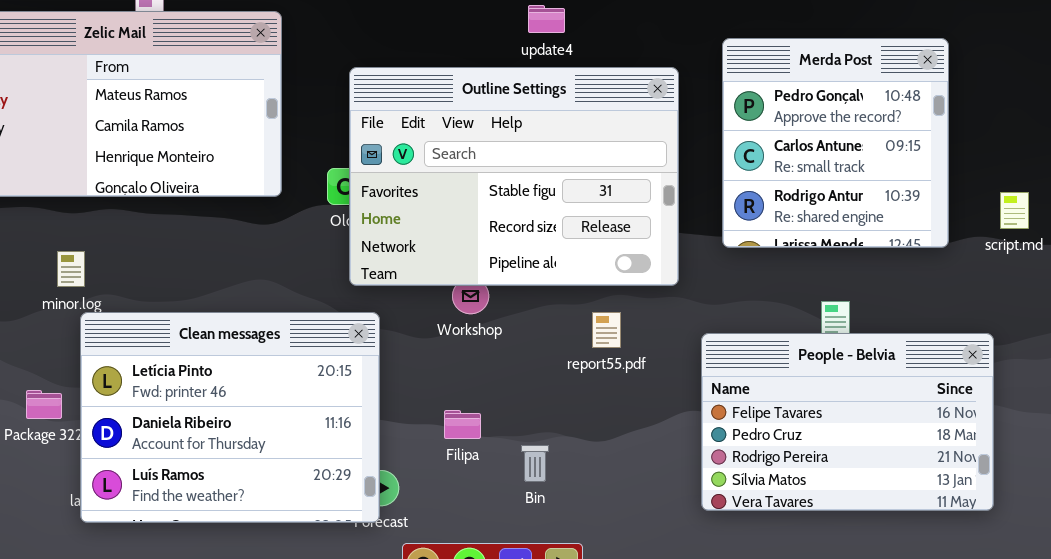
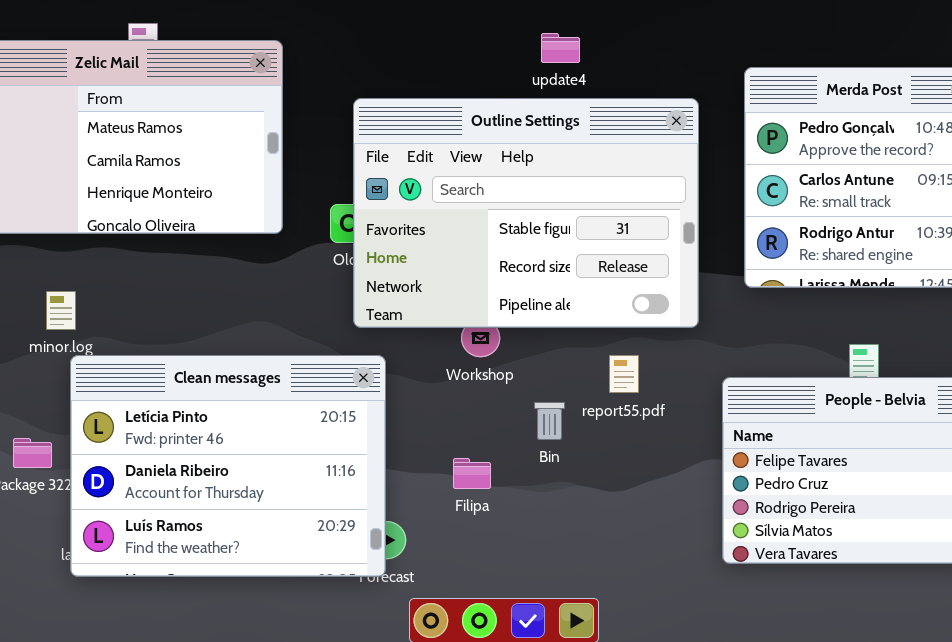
Bin: [521,445,549,482] -> [534,402,565,440], moved

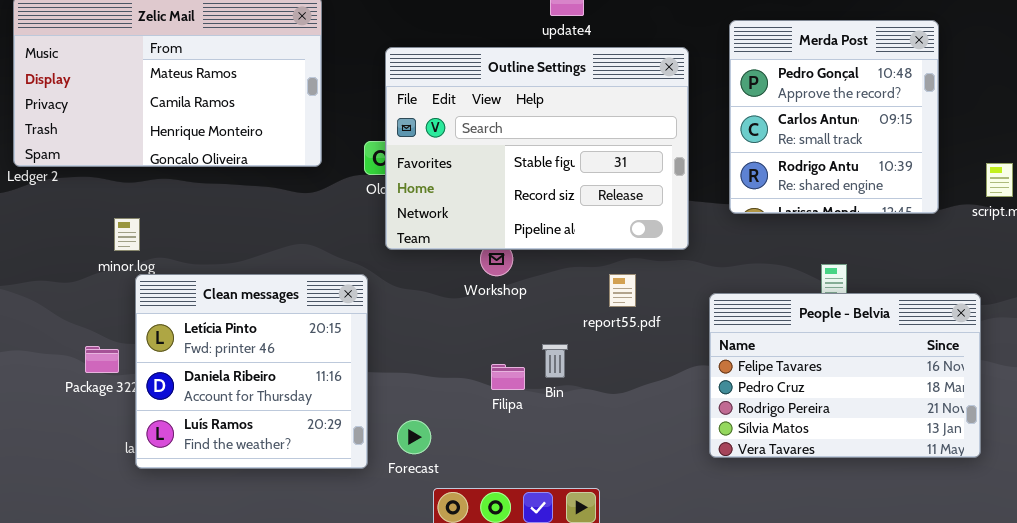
Clean messages: [70,355,386,577] -> [135,274,368,469], resized
Bin: [534,402,565,440] -> [542,344,568,378], moved
Filipa: [453,458,491,489] -> [491,364,525,390], moved

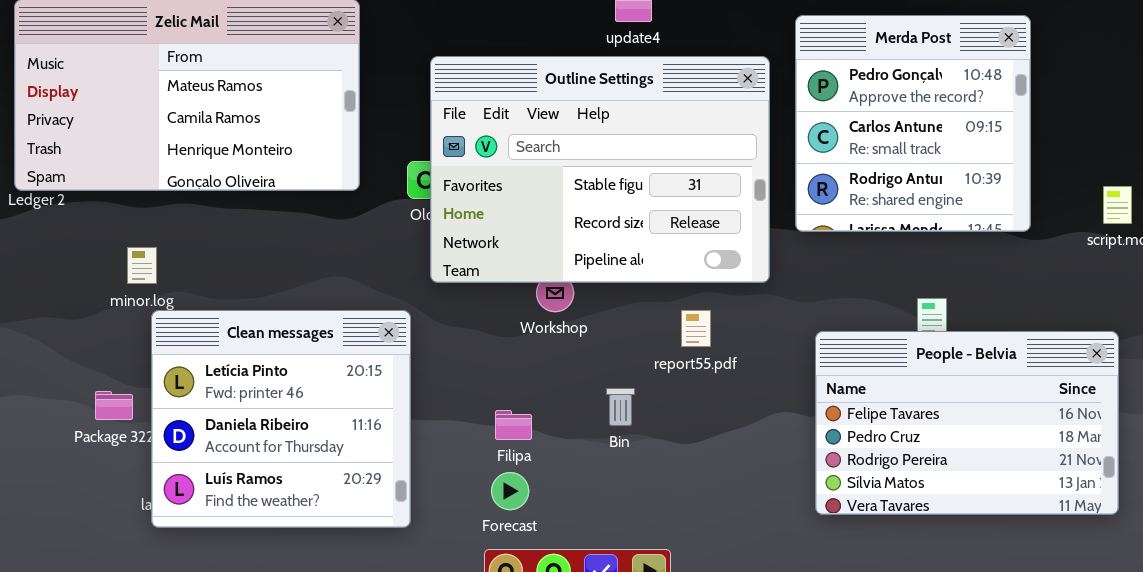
Merda Post: [729,20,939,214] -> [795,15,1031,232], moved
People - Belvia: [709,293,981,458] -> [815,331,1119,515], moved
Filipa: [491,364,525,390] -> [495,410,532,440], moved
Forecast: [397,420,431,454] -> [491,472,529,510], moved

